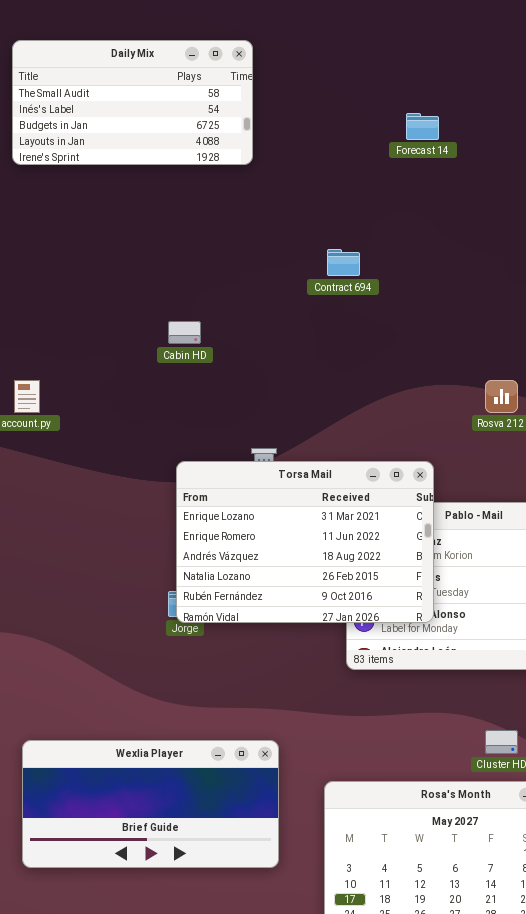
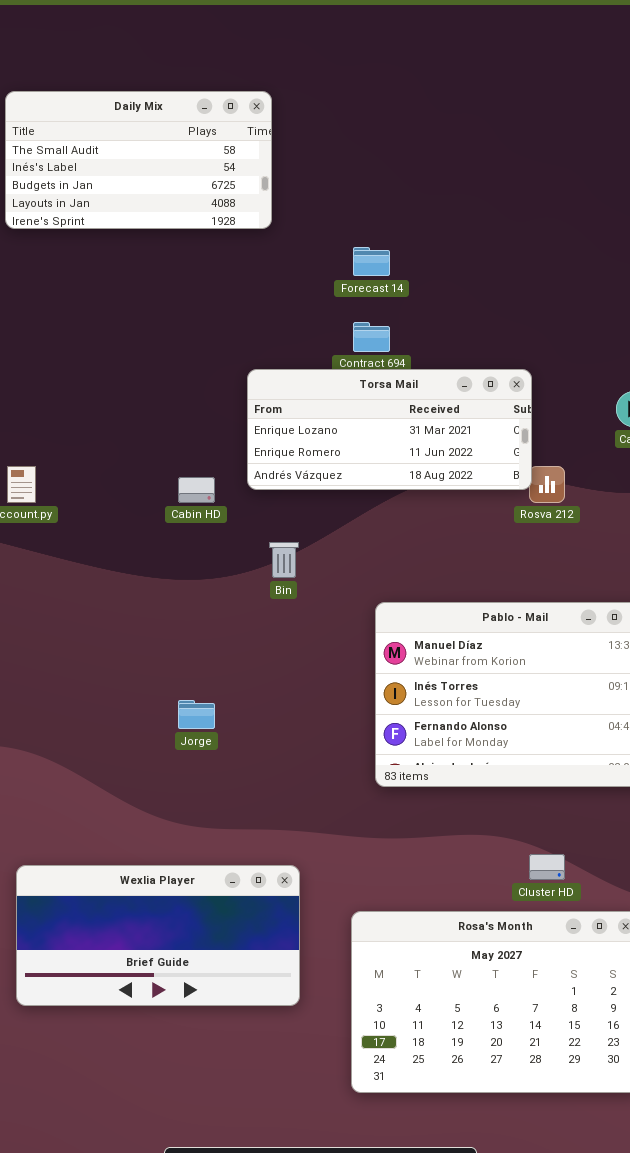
Forecast 14: [406,113,439,140] -> [353,247,390,276], moved
Cabin HD: [168,321,201,344] -> [178,477,215,503], moved
Torsa Mail: [176,461,434,623] -> [247,369,532,490], moved, resized

